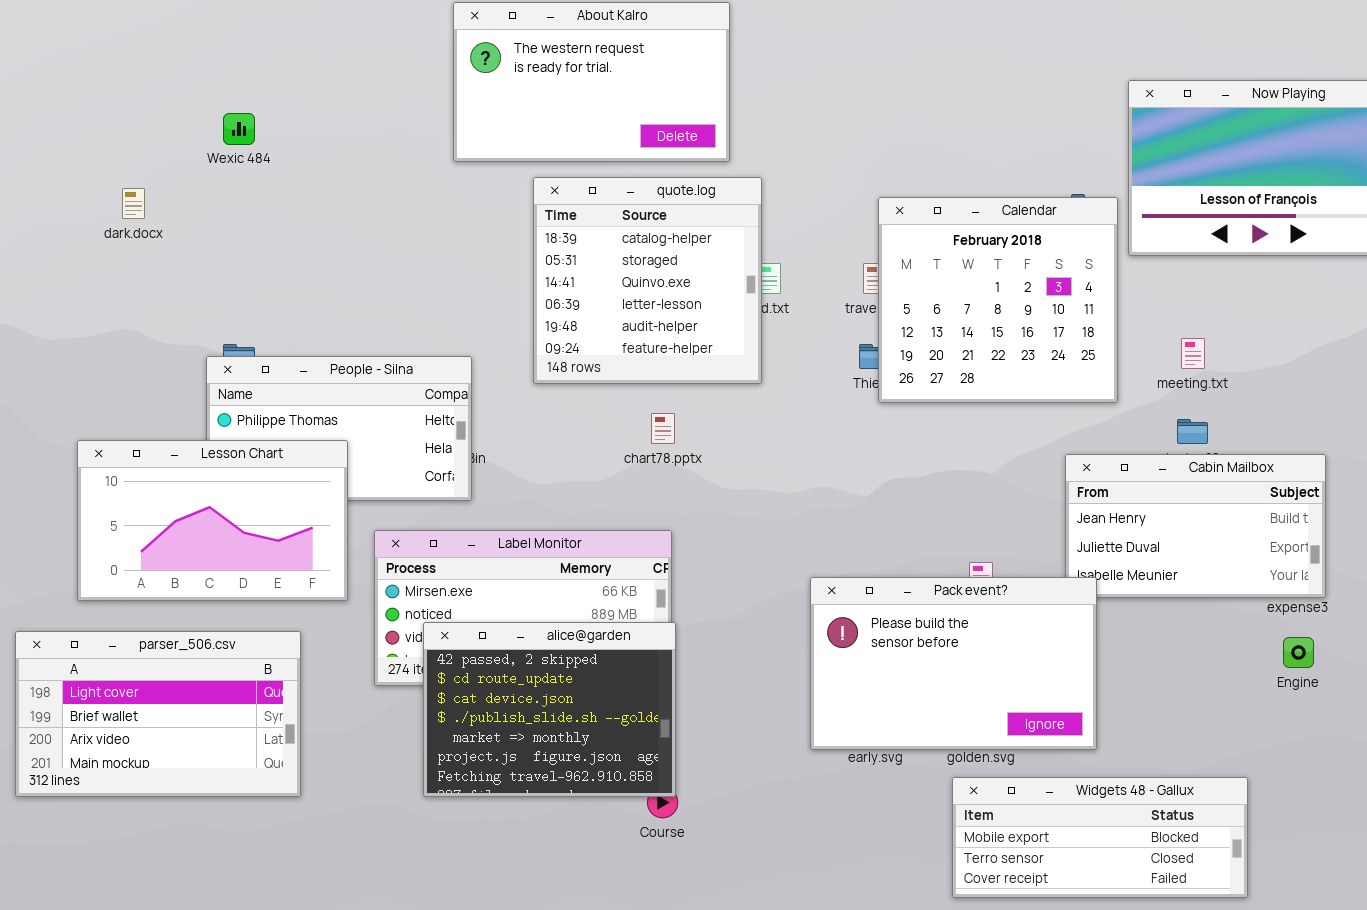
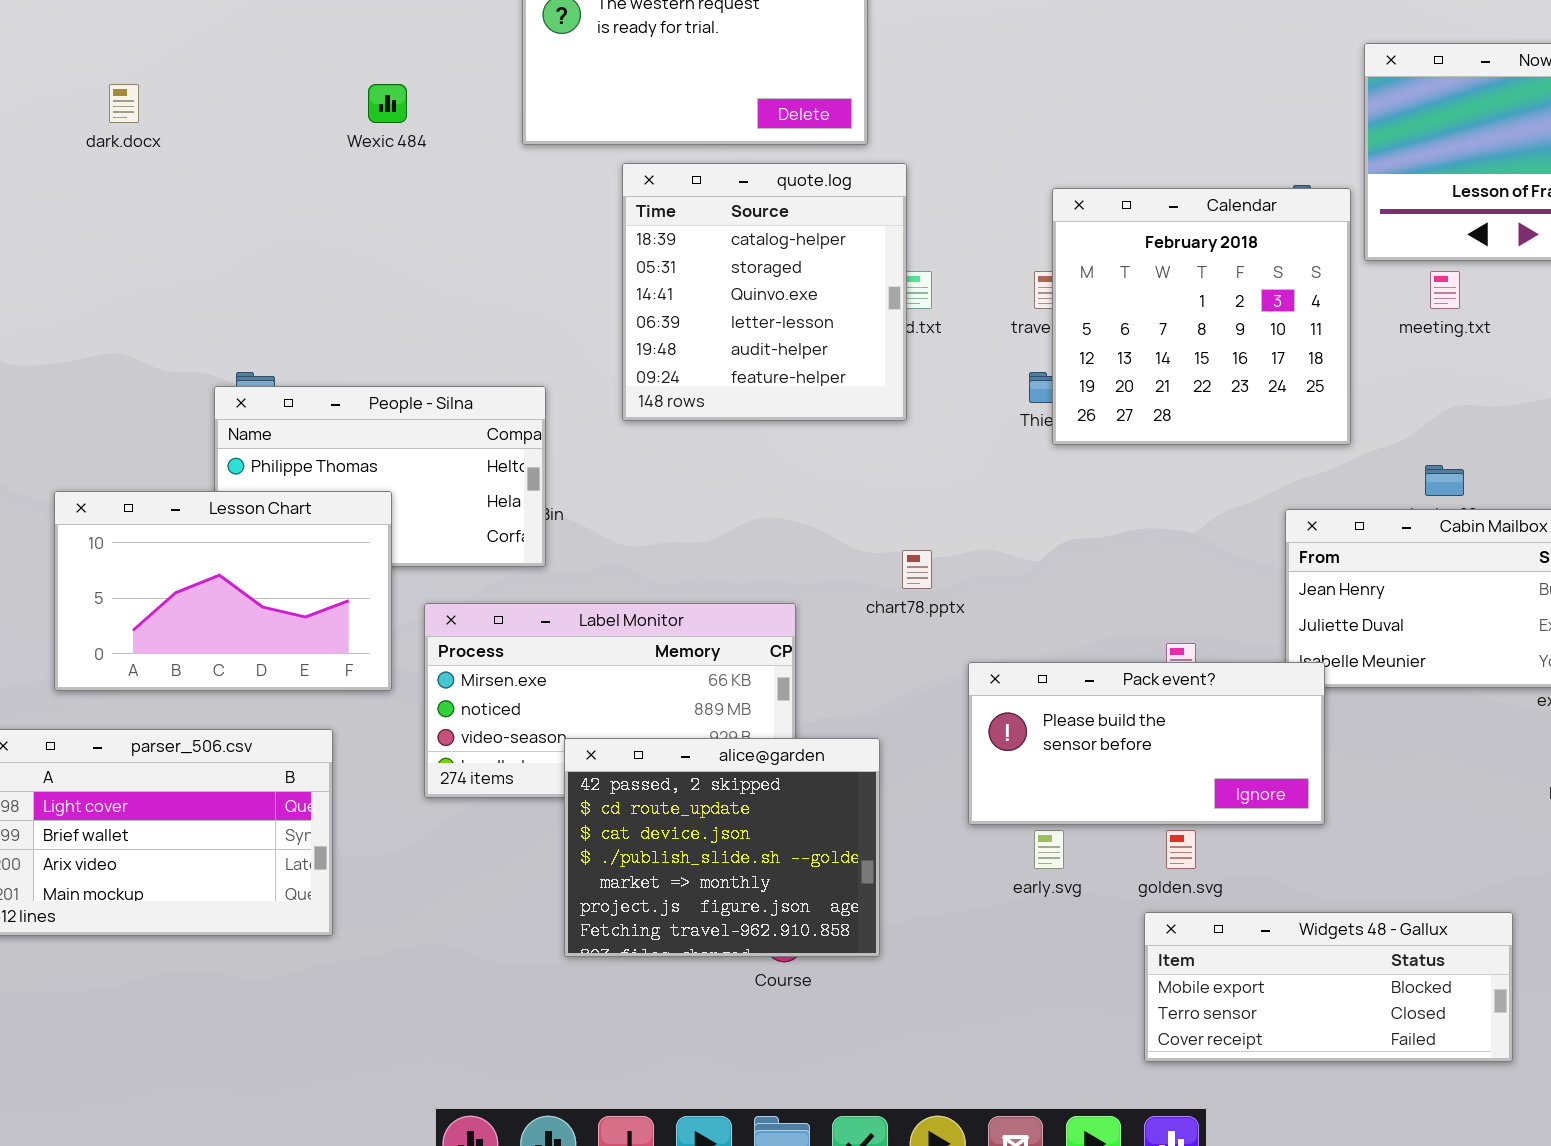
Wexic 484: [223,113,255,145] -> [368,84,407,123], moved
dark.docx: [122,188,145,219] -> [109,84,139,123], moved
meeting.txt: [1181,338,1205,369] -> [1430,271,1460,309], moved
chart78.pptx: [651,413,675,444] -> [902,550,932,589], moved
Pack event?: [810,577,1097,750] -> [968,662,1325,825], resized
alice@garden: [423,622,676,797] -> [564,738,880,957], moved

